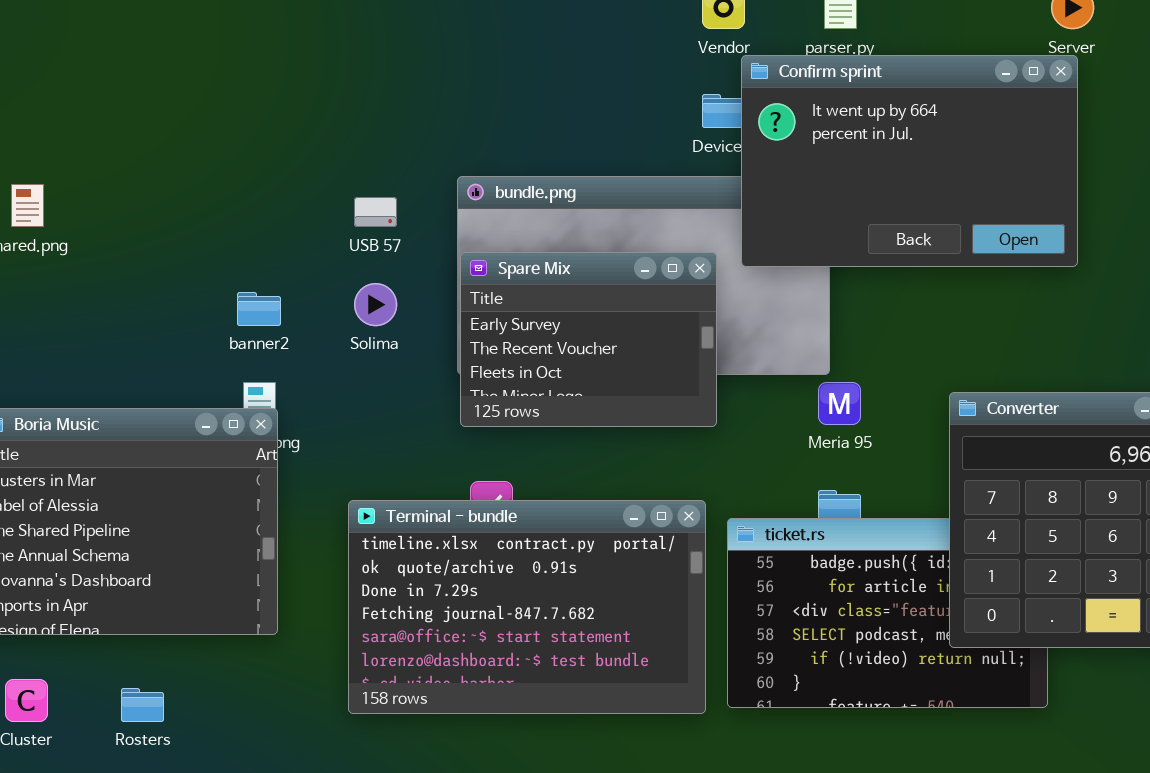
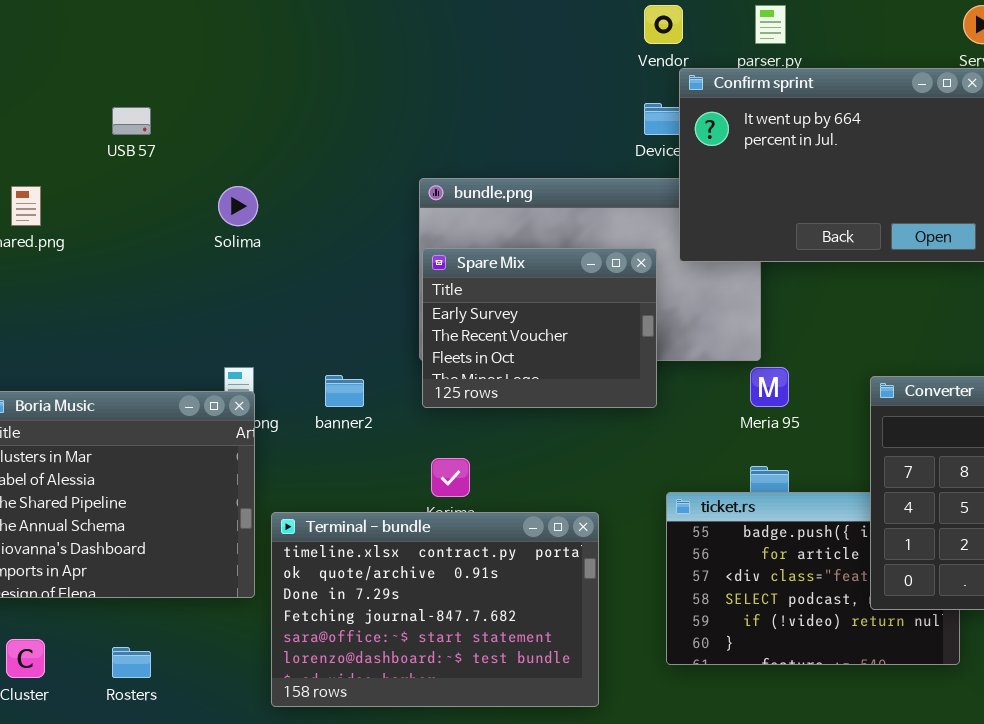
USB 57: [354,197,397,227] -> [112,107,151,135], moved
Solima: [354,283,397,326] -> [218,186,258,226], moved
banner2: [237,292,281,326] -> [325,375,364,407], moved
Terminal - bundle: [348,500,706,714] -> [271,512,599,707], moved

